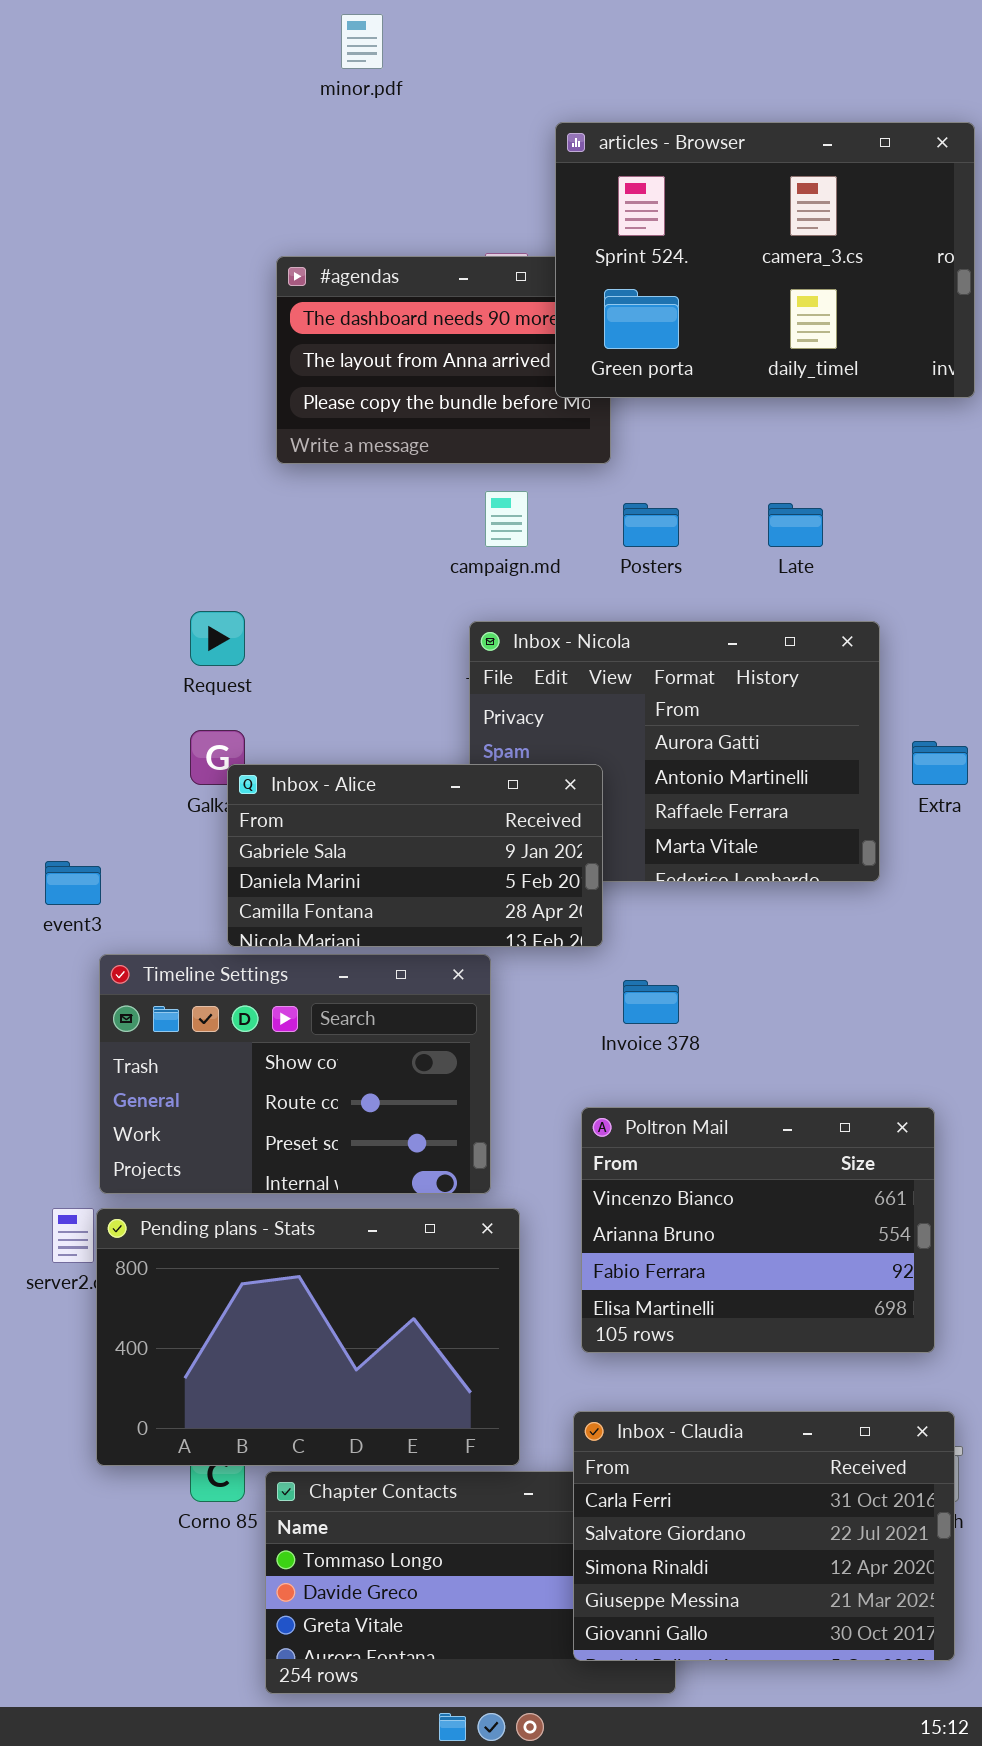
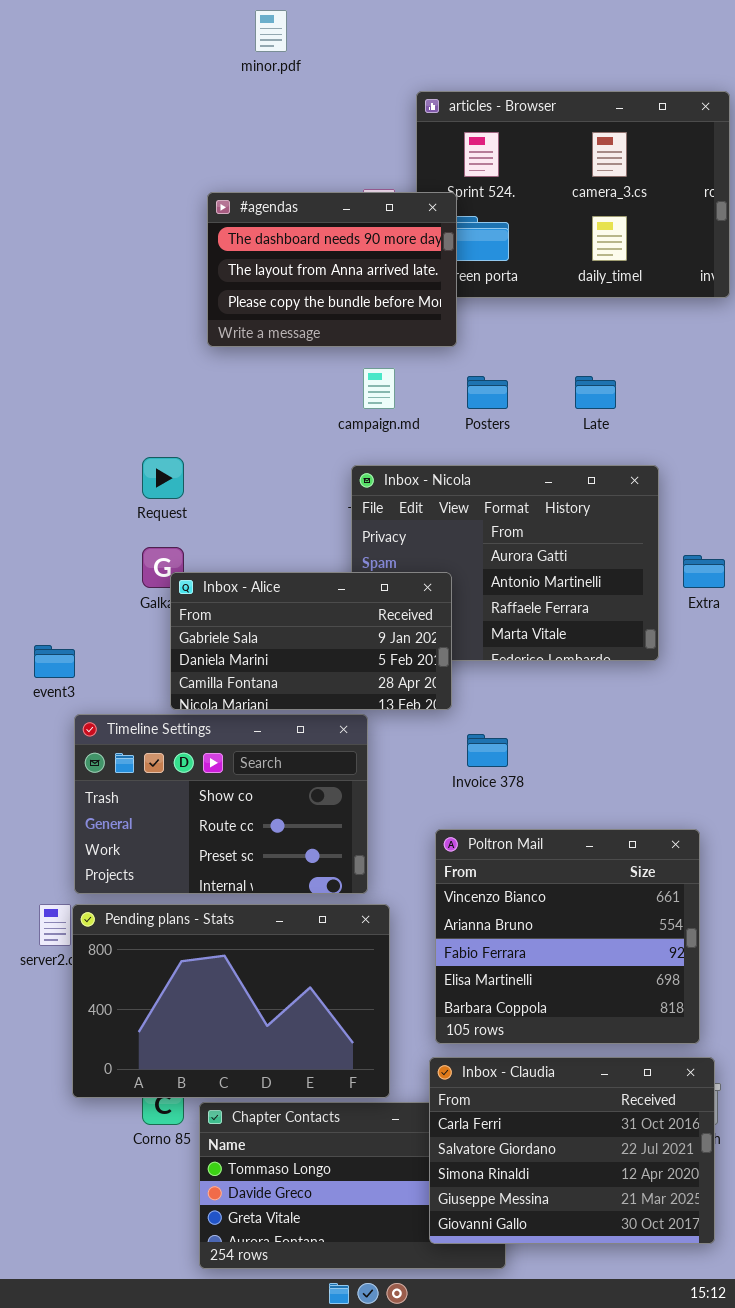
#agendas: [276,256,611,464] -> [207,192,457,347], raised
Poltron Mail: [581,1107,935,1353] -> [435,829,700,1044], resized

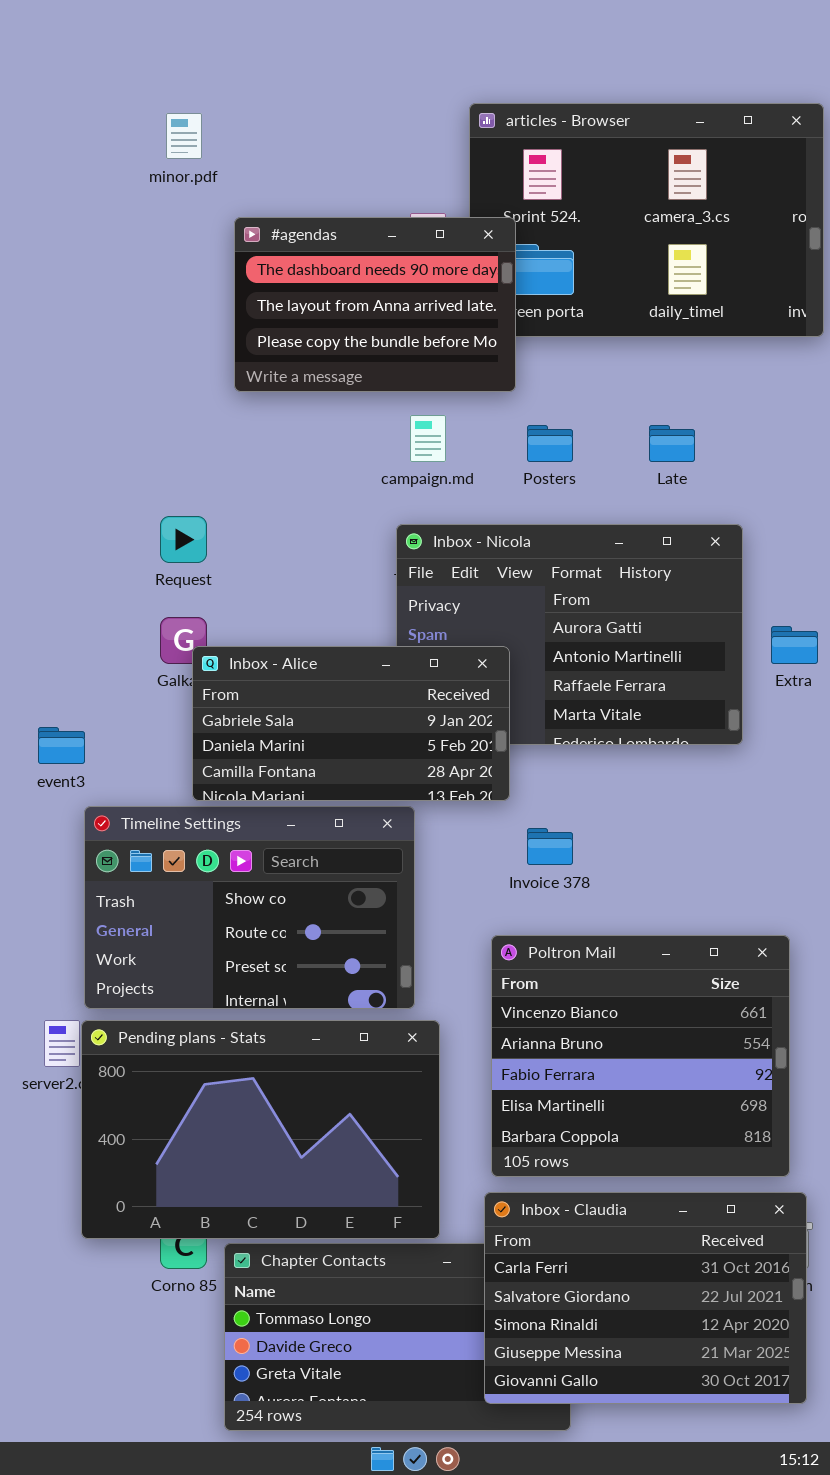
minor.pdf: [255,10,287,52] -> [166,113,202,159], moved

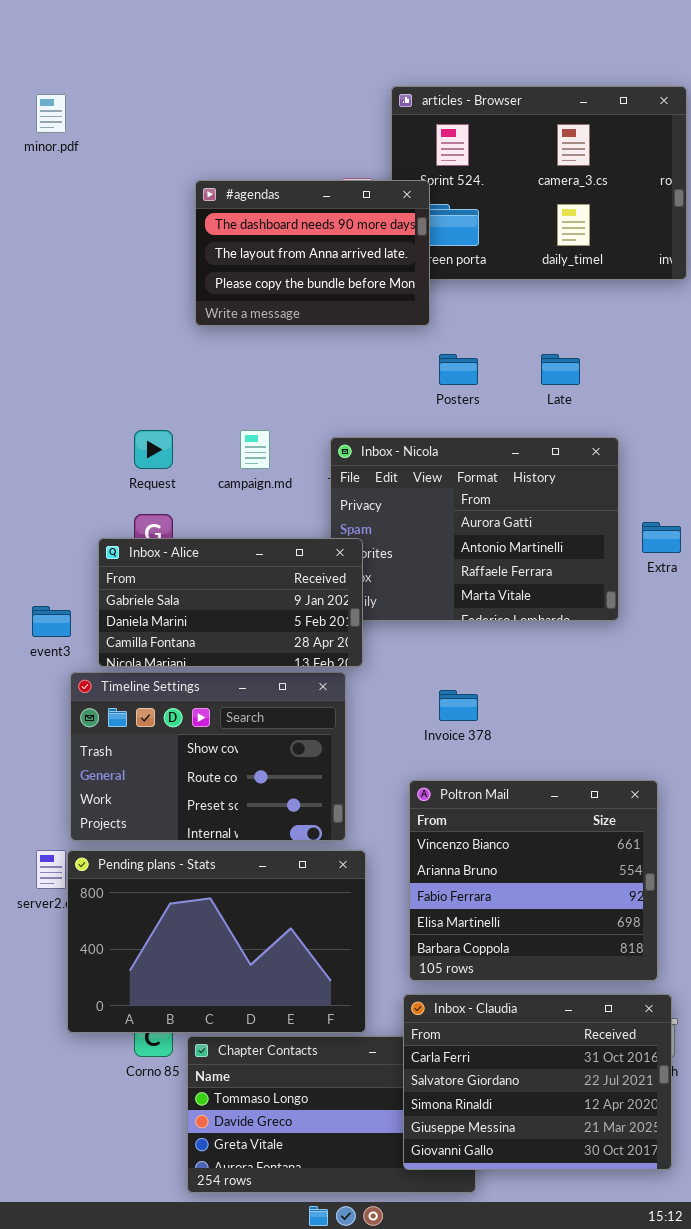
minor.pdf: [166,113,202,159] -> [36,94,66,133], moved
campaign.md: [410,415,446,462] -> [240,430,270,469], moved
Inbox - Alice: [192,646,510,801] -> [98,538,363,667], moved

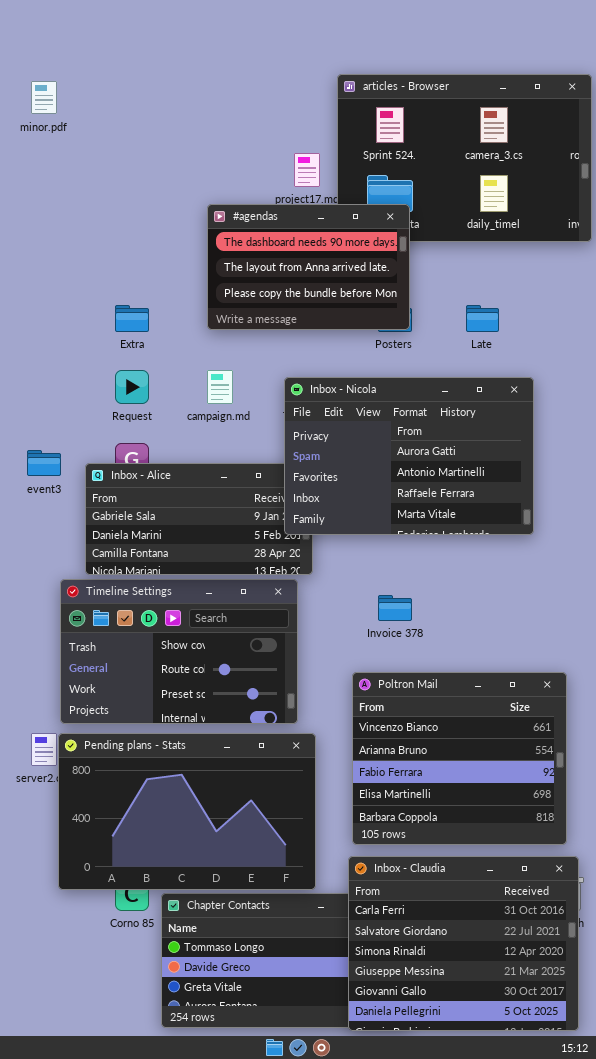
#agendas: [195,180,430,326] -> [207,204,410,330], moved
Inbox - Nicola: [330,437,619,621] -> [284,377,534,535], raised
Extra: [642,522,681,553] -> [115,305,149,332], moved
event3: [32,606,71,637] -> [27,450,61,476], moved
Inbox - Claudia: [403,994,672,1170] -> [348,856,579,1031], resized

